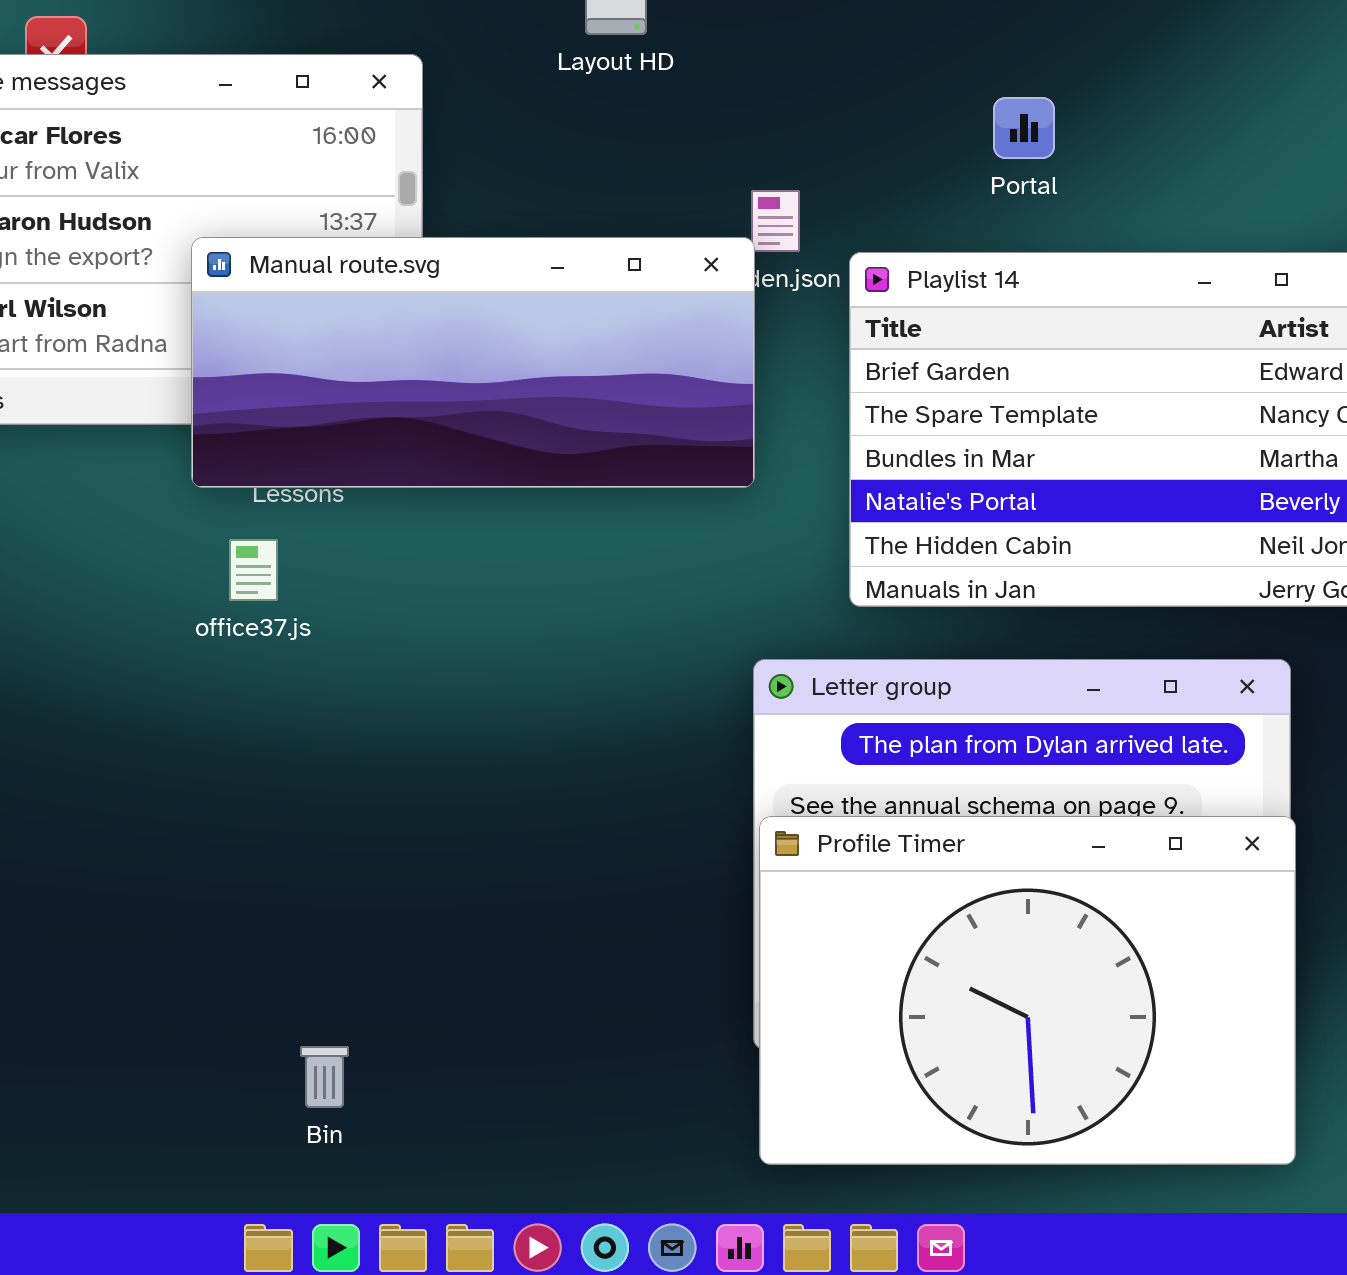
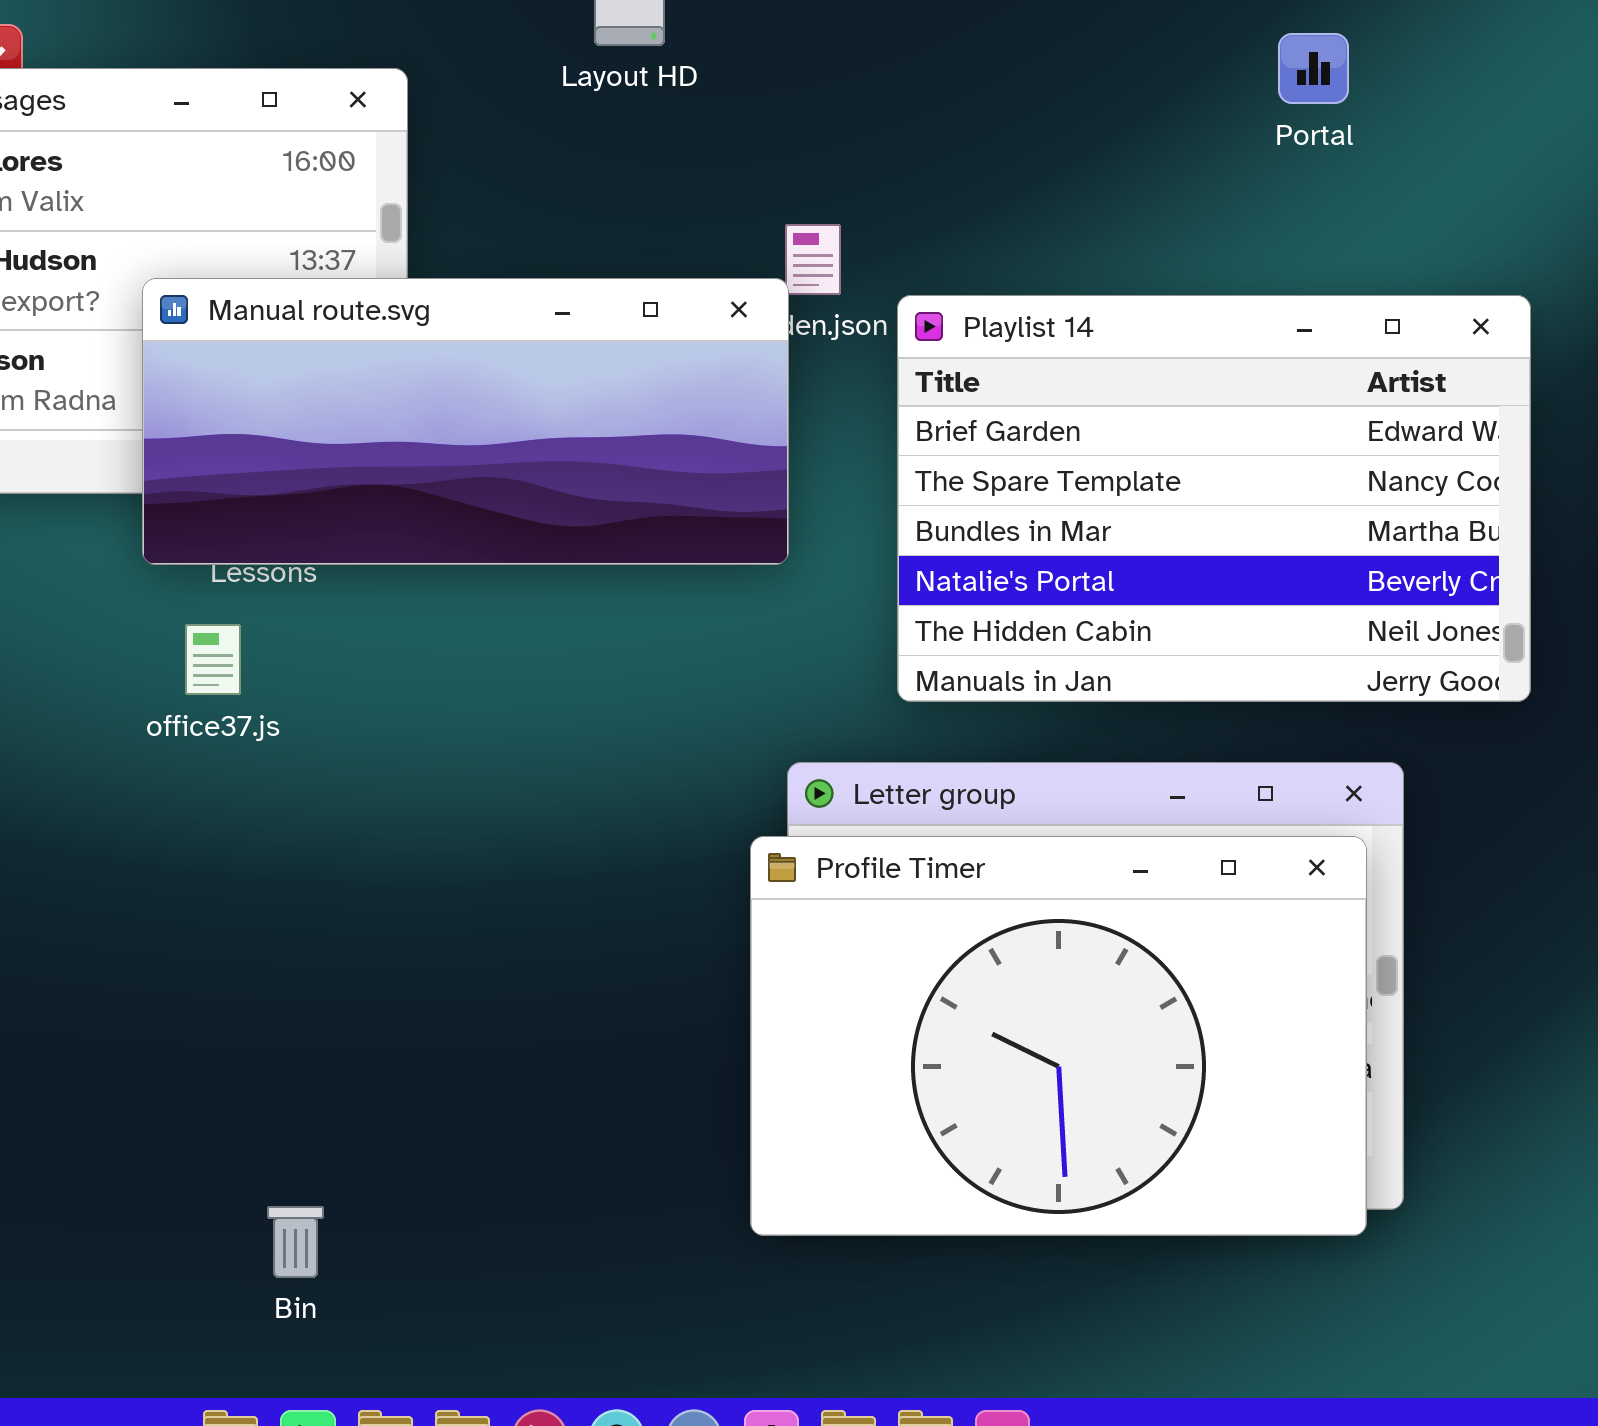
Portal: [993,97,1055,159] -> [1278,33,1349,104], moved
Profile Timer: [759,816,1296,1165] -> [750,836,1367,1236], moved

